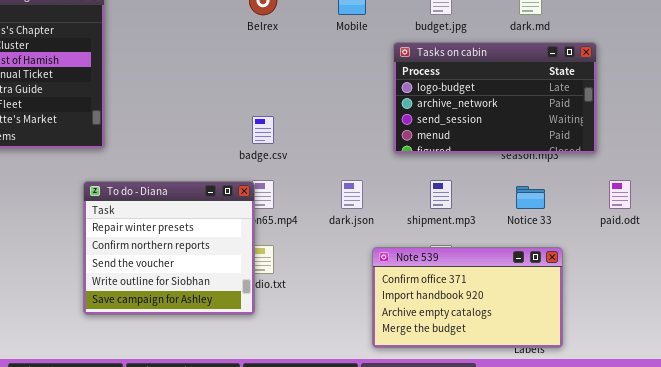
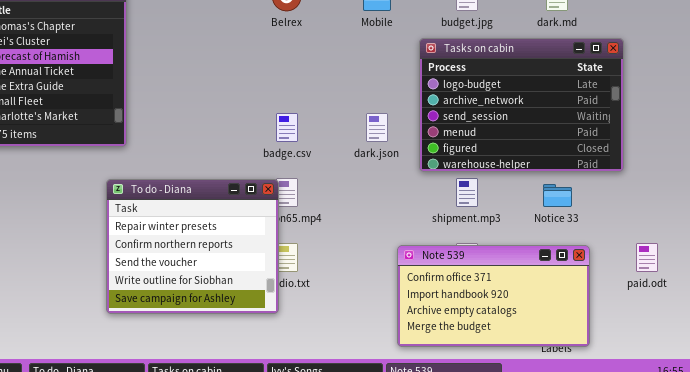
Tasks on cabin: [393,42,597,154] -> [419,38,624,172], resized
dark.json: [341,180,363,209] -> [366,113,388,142], moved
paid.odt: [609,180,631,209] -> [636,243,658,272], moved

